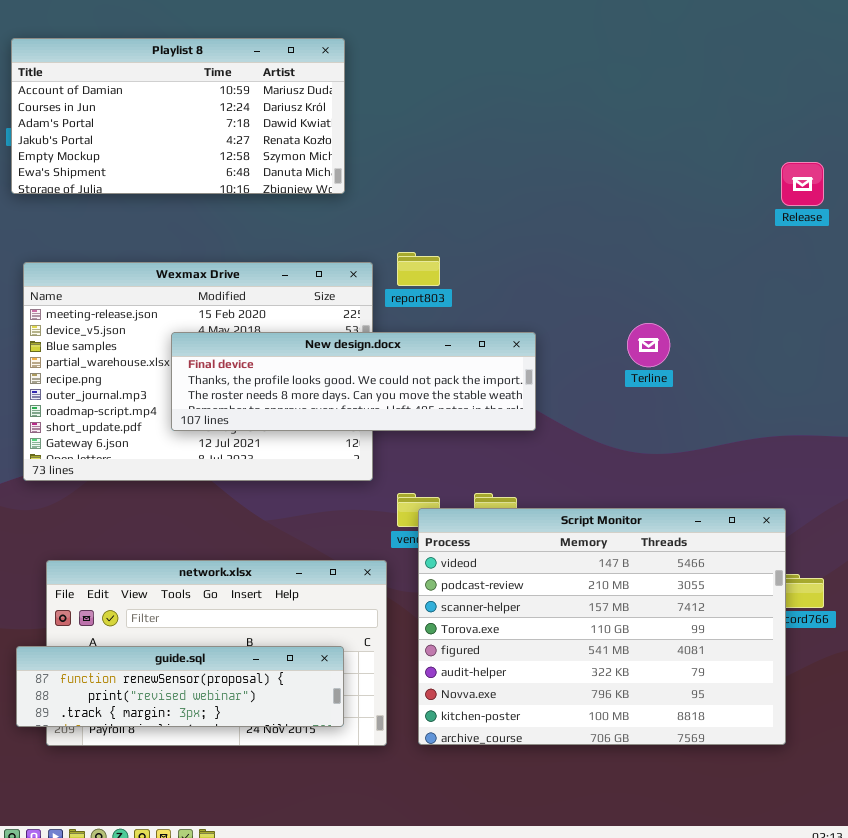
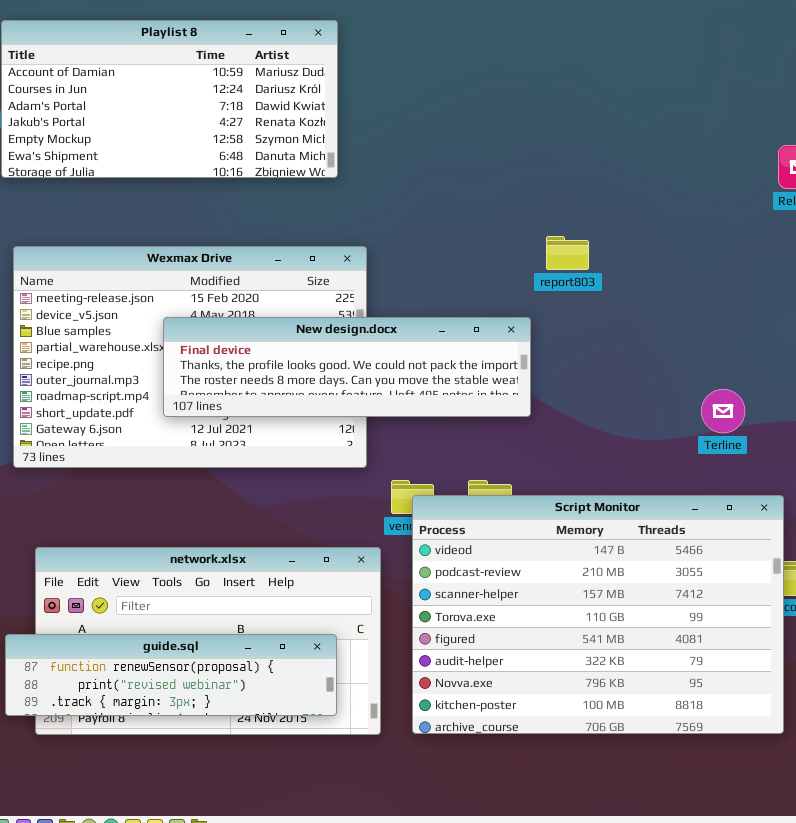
report803: [397,252,440,286] -> [546,236,589,270], moved
Terline: [627,323,670,367] -> [701,389,745,433], moved

